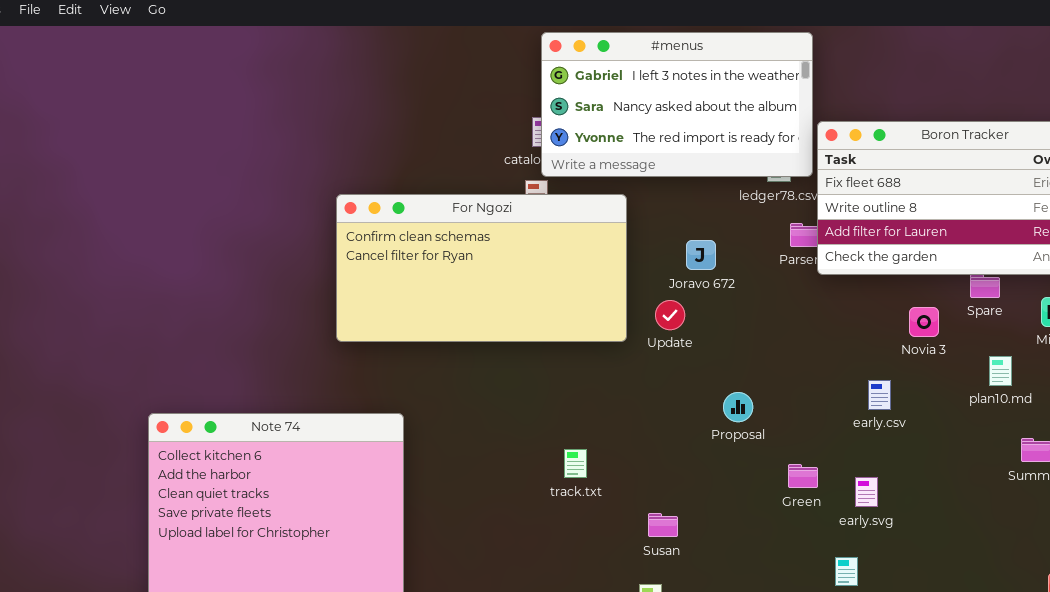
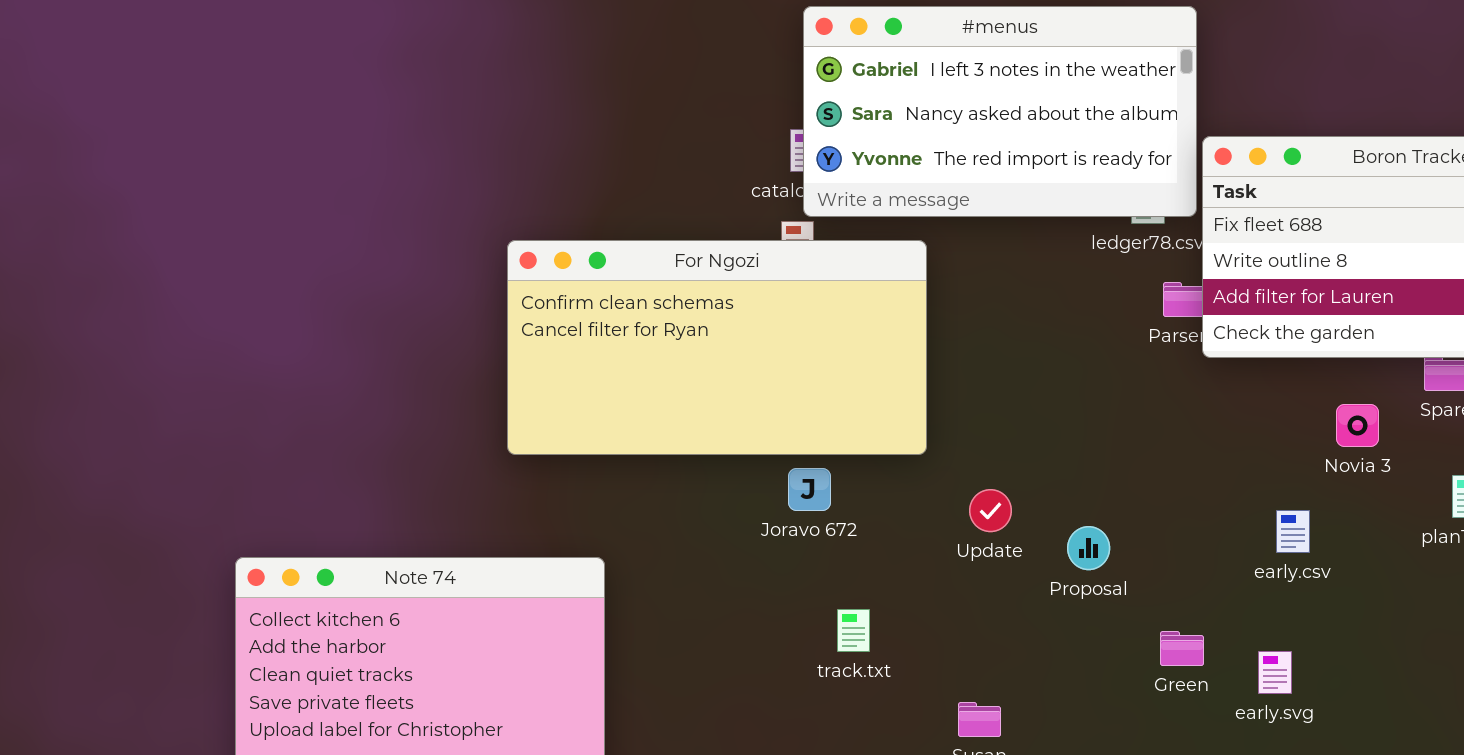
Joravo 672: [686,240,716,270] -> [788,468,831,511], moved
Update: [655,300,685,330] -> [969,489,1012,532], moved

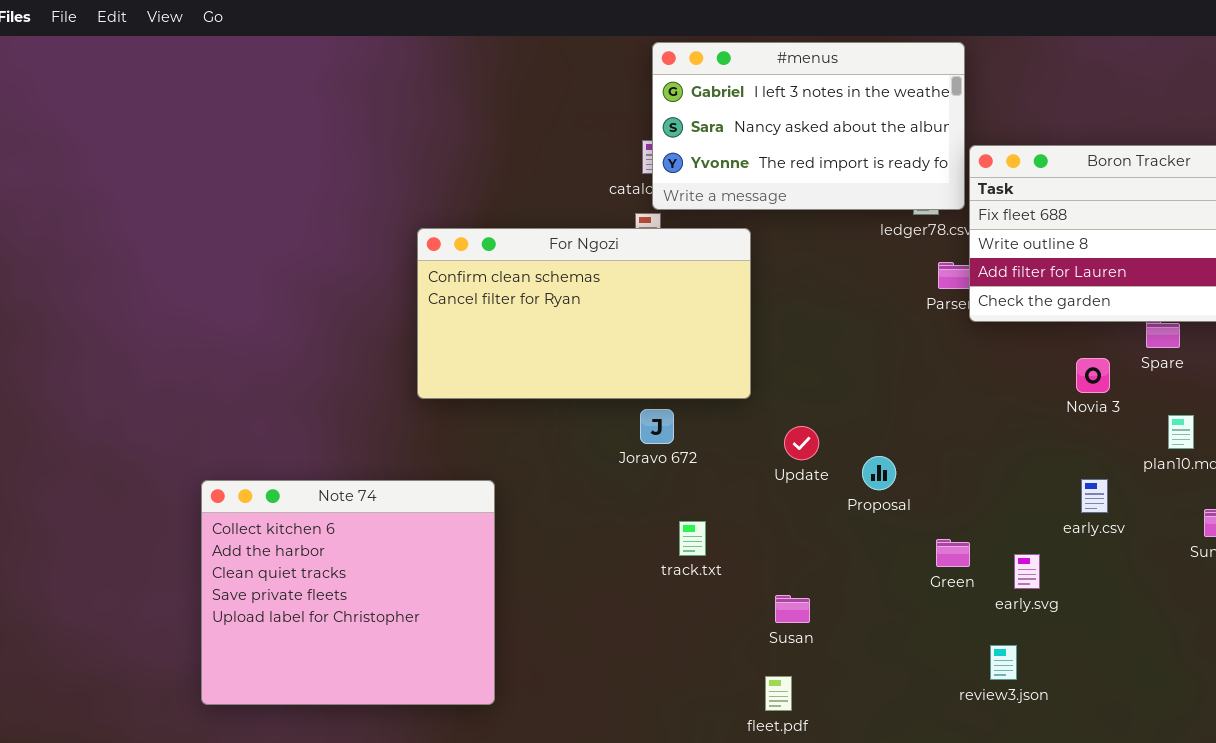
early.csv: [1276,510,1310,553] -> [1081,479,1108,513], moved

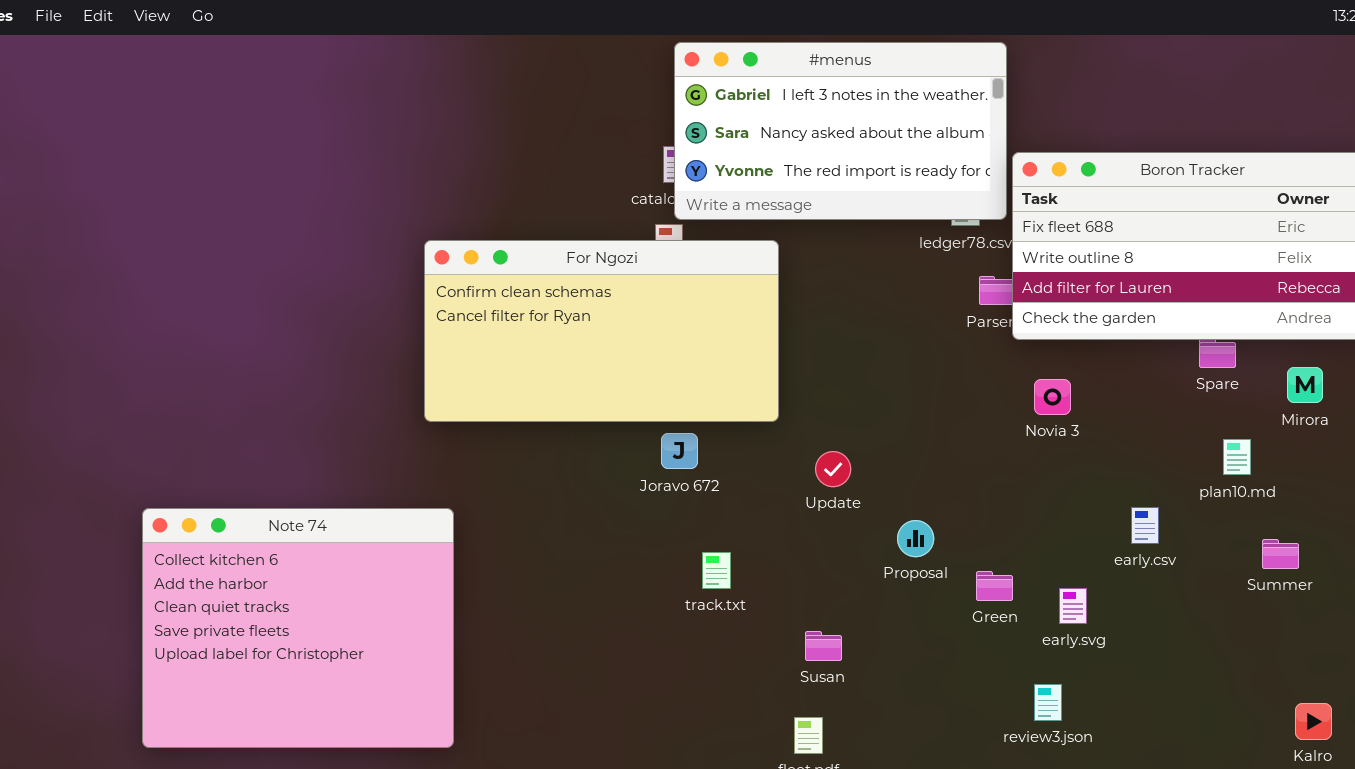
Novia 3: [1076,358,1110,393] -> [1034,379,1071,415], moved
Proposal: [862,456,896,490] -> [897,520,934,557], moved
Note 74: [201,480,495,705] -> [142,508,454,748], moved

